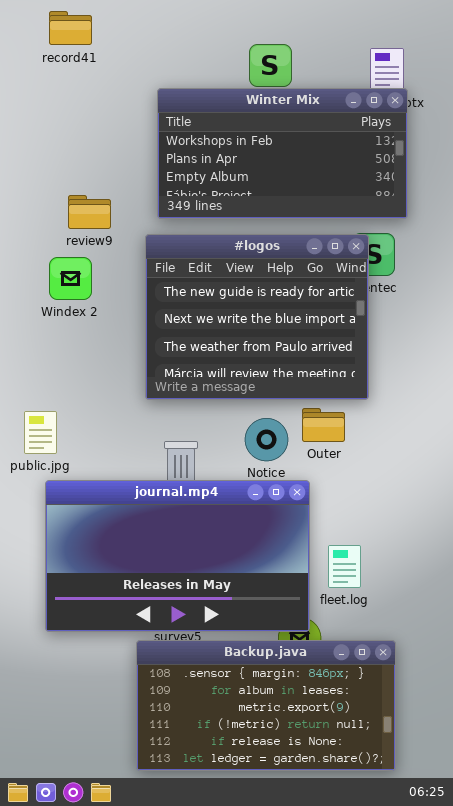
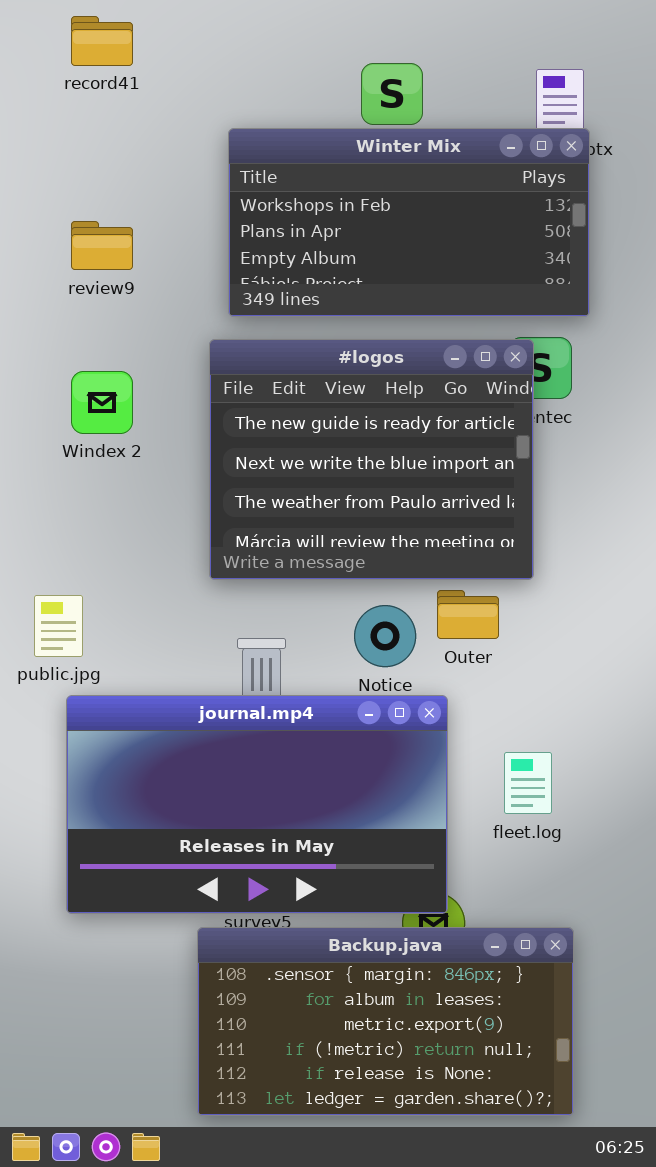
review9: [68,195,111,229] -> [71,221,133,270], moved
fleet.log: [328,545,361,588] -> [504,752,552,814], moved

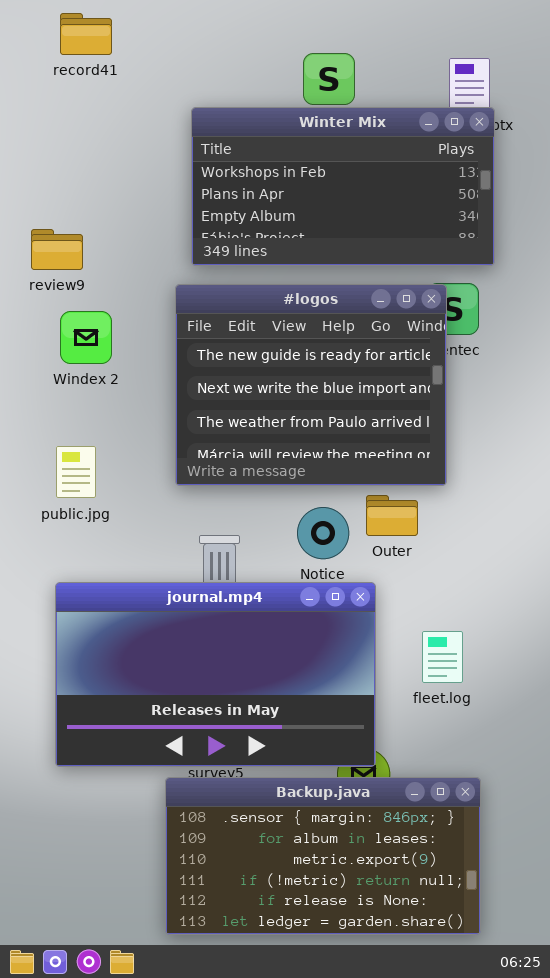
review9: [71,221,133,270] -> [31,229,83,270], moved
public.jpg: [34,595,83,657] -> [56,446,96,498], moved

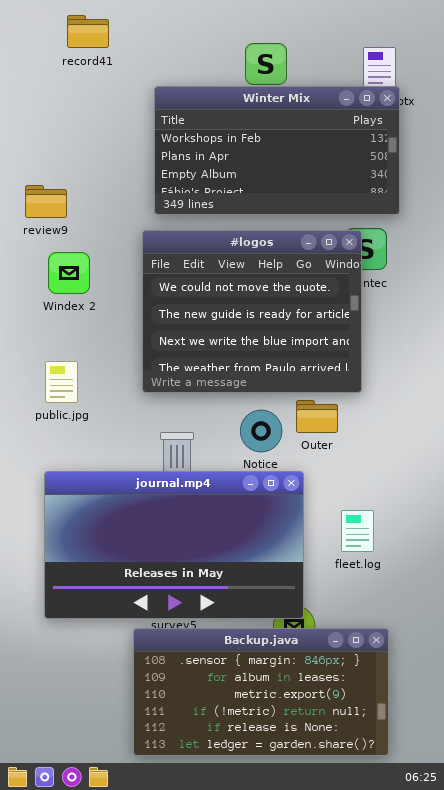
record41: [60,13,112,55] -> [67,15,109,48], moved
#logos: [175,284,447,486] -> [142,230,362,393], scrolled up 1 row

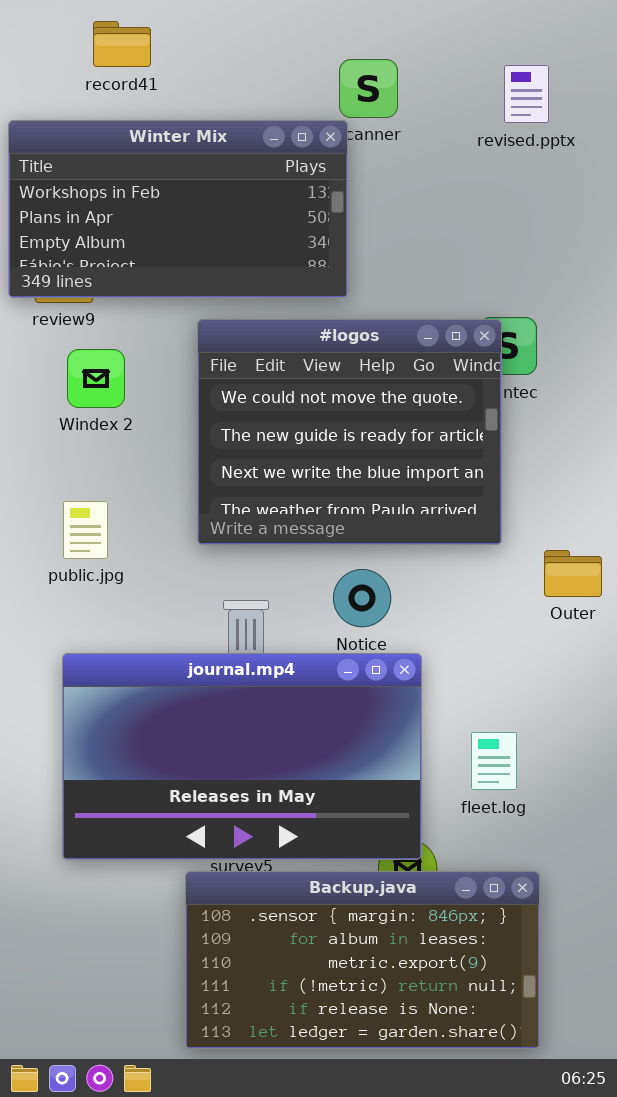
Winter Mix: [154,86,400,215] -> [8,120,348,298], moved
Outer: [296,400,338,433] -> [544,550,602,597], moved
fleet.log: [341,510,374,552] -> [471,732,517,790], moved

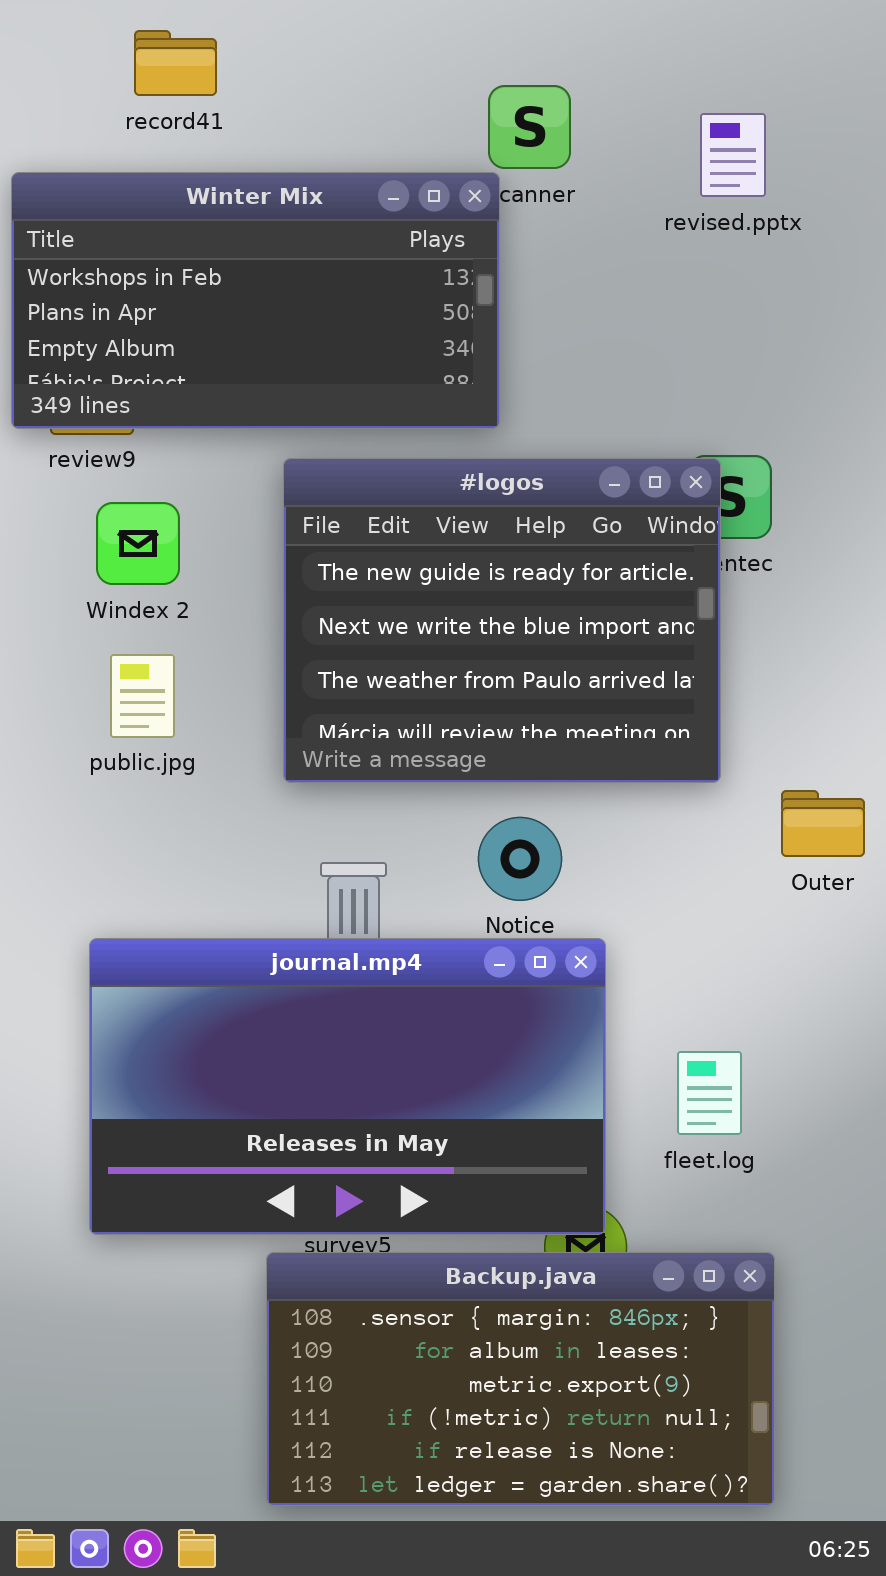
revised.pptx: [504,65,549,123] -> [700,113,766,197], moved
#logos: [197,319,502,545] -> [283,458,721,783], scrolled down 1 row
public.jpg: [63,501,108,559] -> [110,654,175,738], moved

